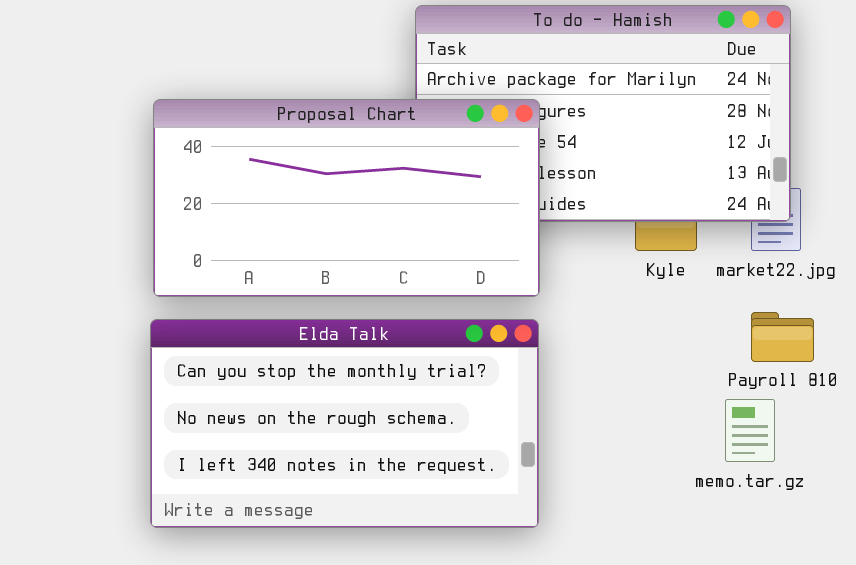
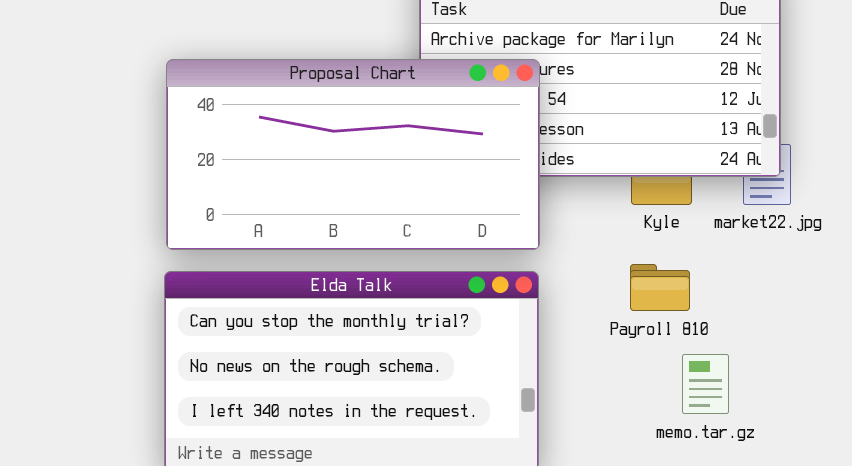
Payroll 810: [751,312,814,362] -> [630,264,690,311], moved
memo.tar.gz: [725,399,775,462] -> [682,354,729,414], moved

